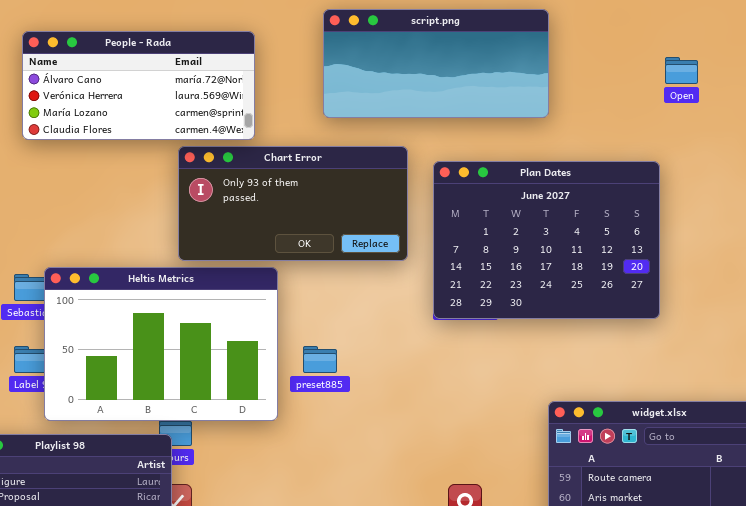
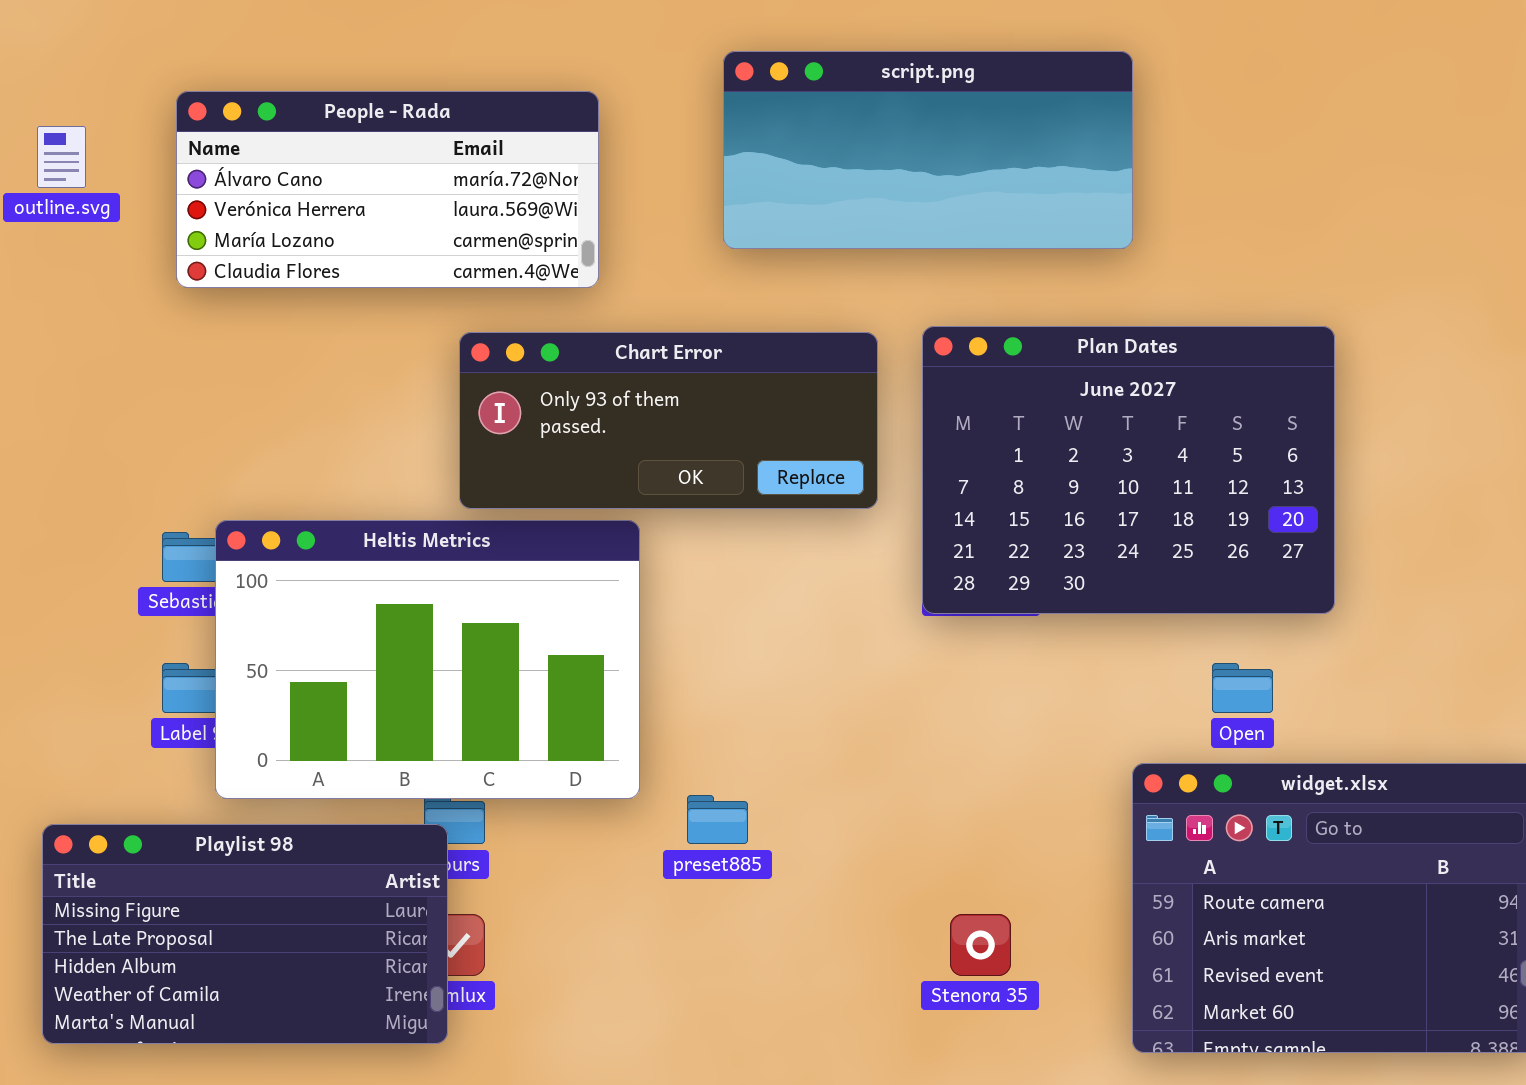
Open: [665,57,698,84] -> [1212,663,1273,713], moved
Chart Error: [178,146,408,261] -> [459,332,878,509], resized
preset885: [303,346,337,373] -> [687,795,748,844], moved

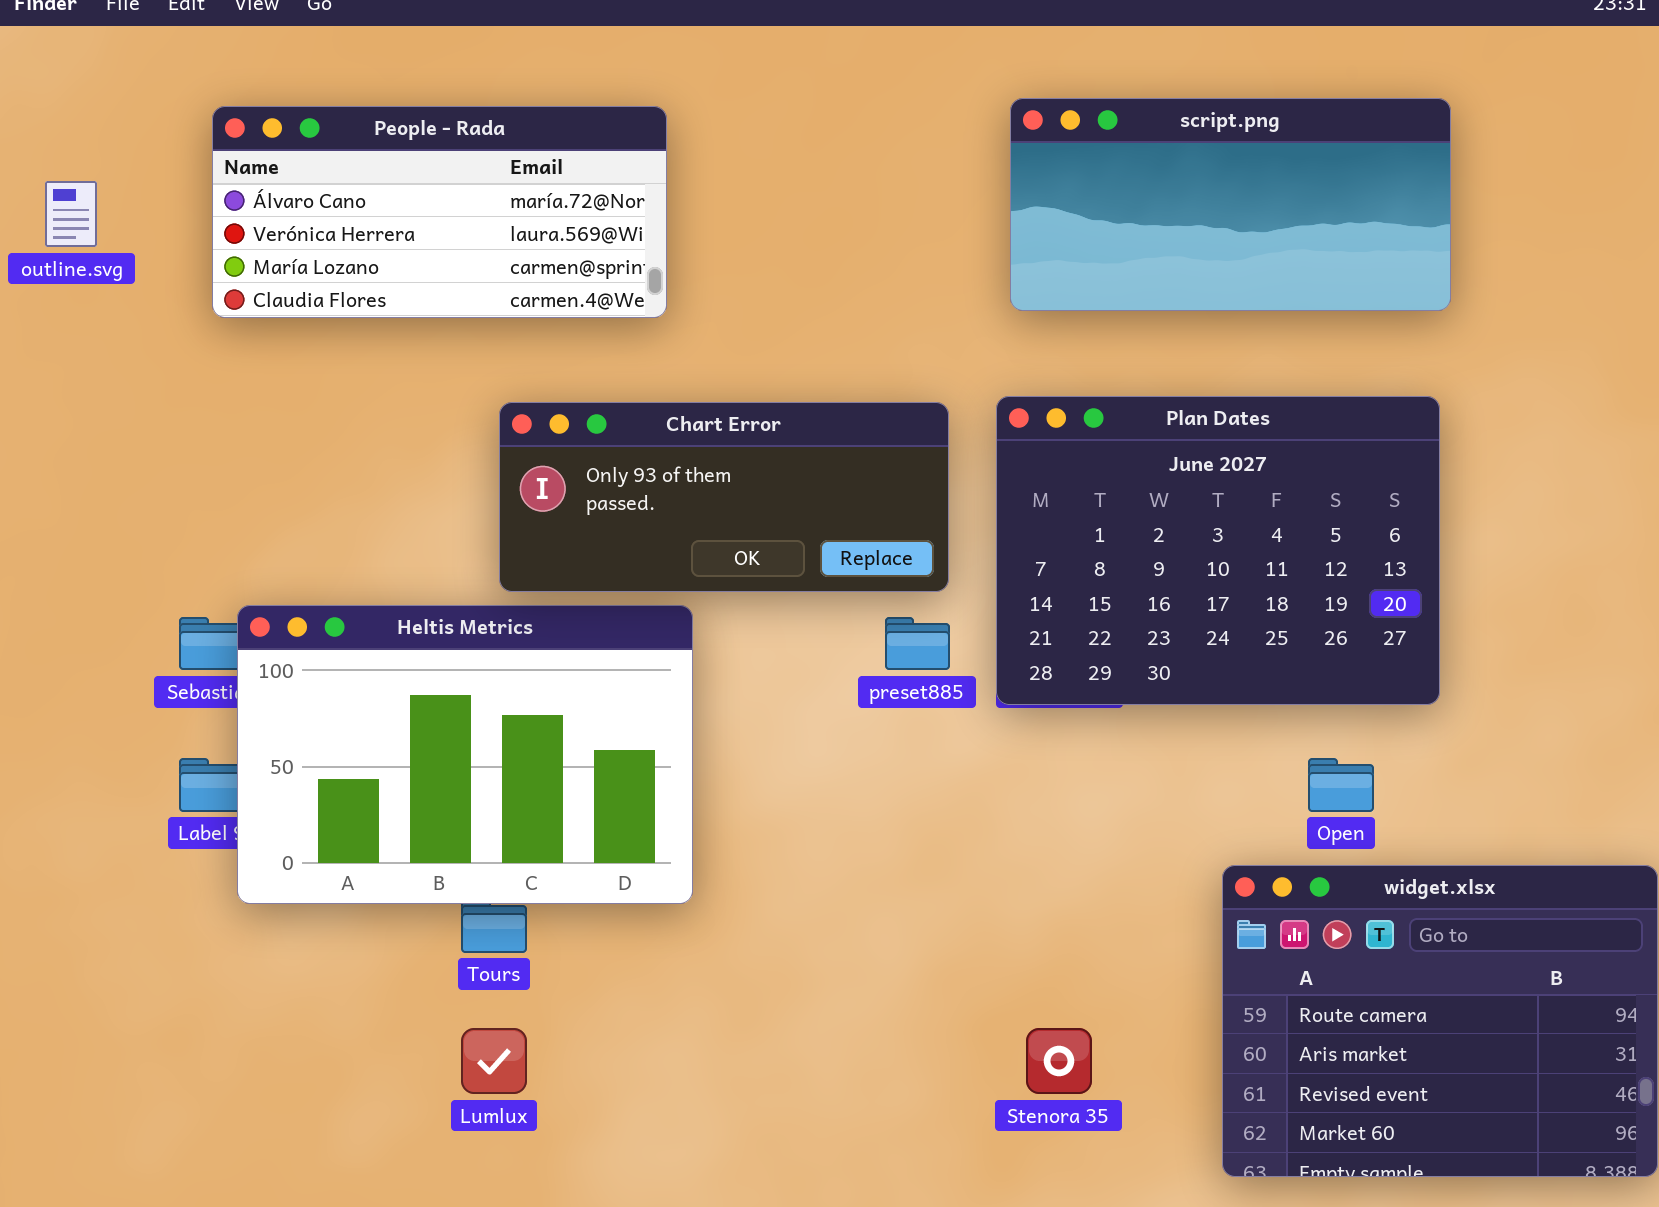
script.png: [723,51,1133,249] -> [1010,98,1451,311], moved
People - Rada: [176,91,599,288] -> [212,106,667,318], moved
preset885: [687,795,748,844] -> [885,617,950,670], moved
Playlist 98: [42,824,448,1044] -> none, closed

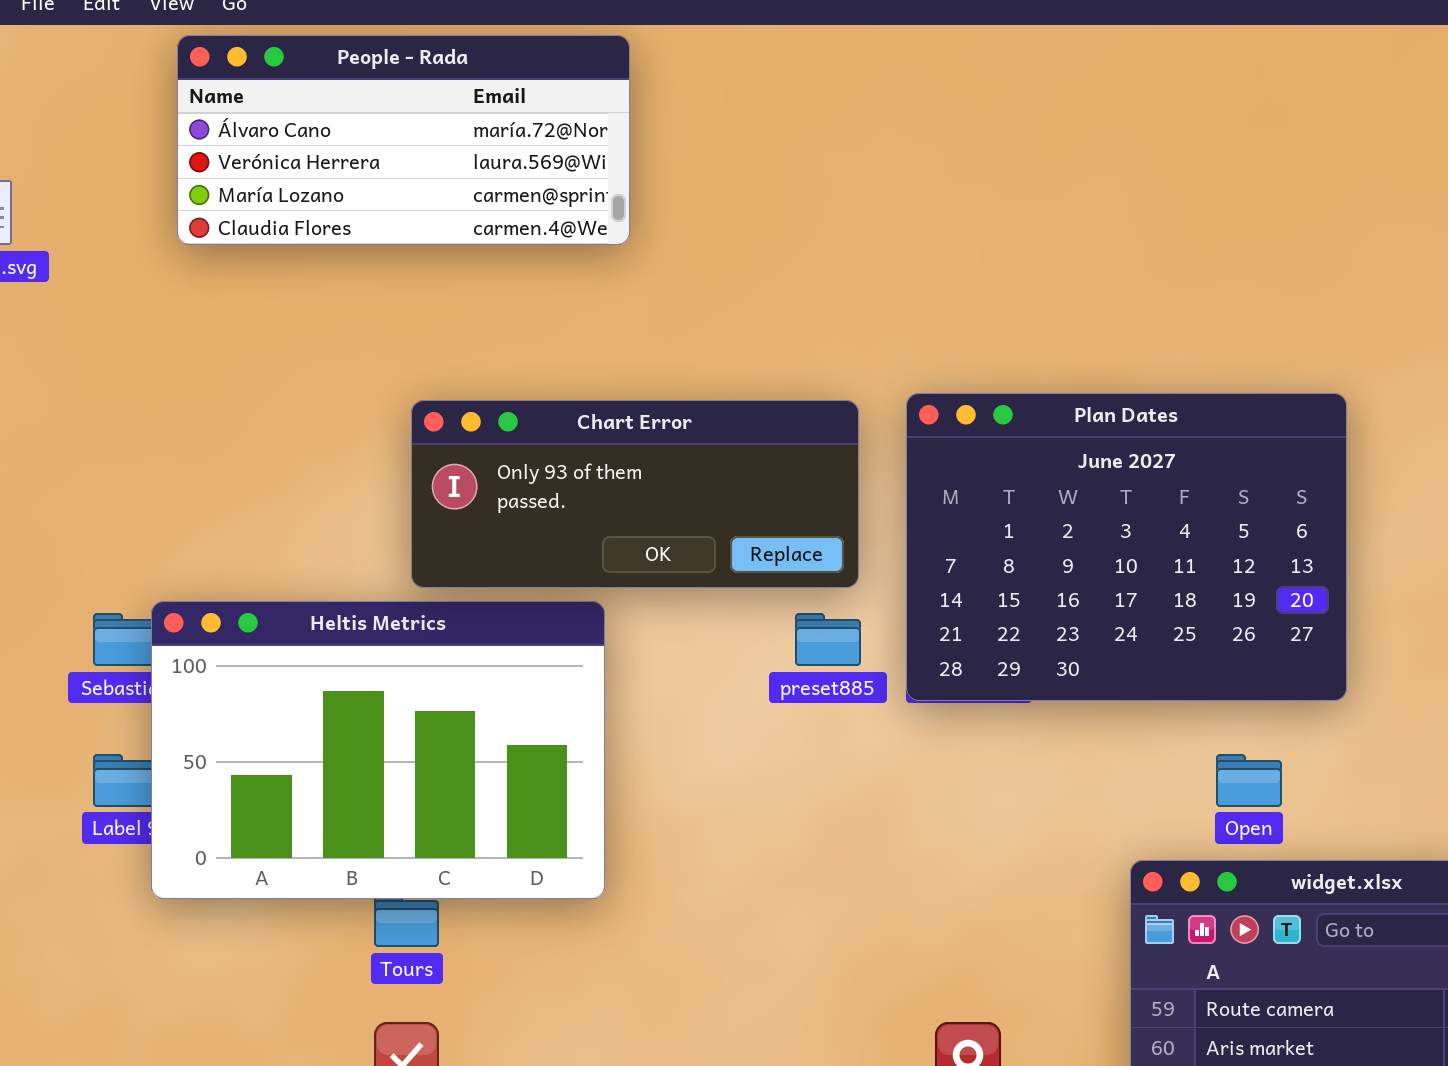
script.png: [1010,98,1451,311] -> none, closed
People - Rada: [212,106,667,318] -> [177,35,630,245], moved

